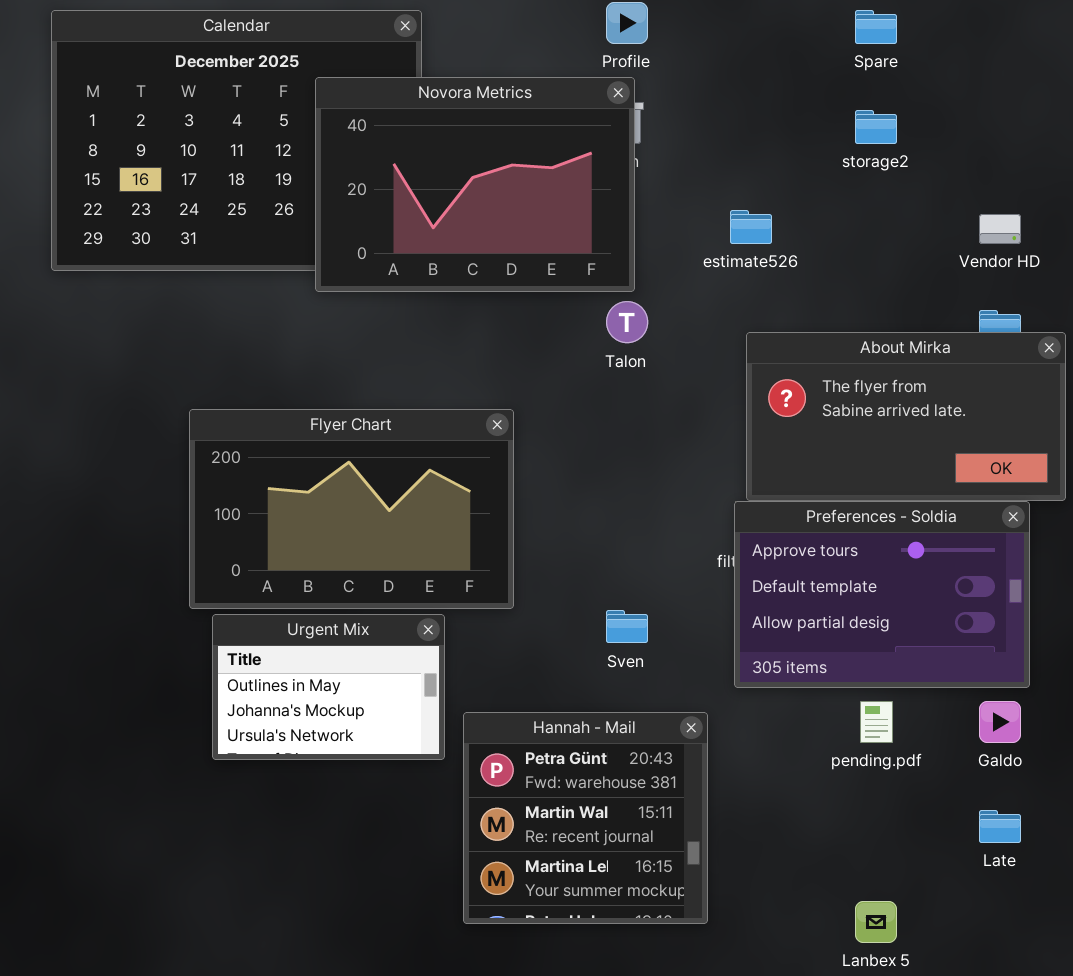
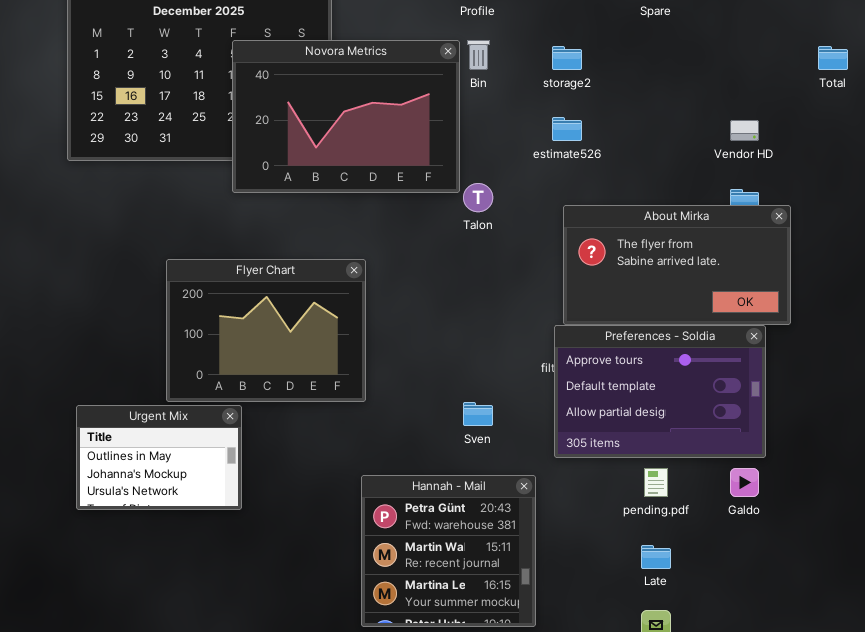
Novora Metrics: [315,77,635,292] -> [232,40,460,193], moved
storage2: [855,110,897,144] -> [552,46,582,70], moved
Flyer Chart: [189,409,514,609] -> [166,259,366,402], resized
Urgent Mix: [212,614,445,760] -> [76,405,242,510], moved
Late: [979,810,1021,843] -> [641,545,671,569], moved

